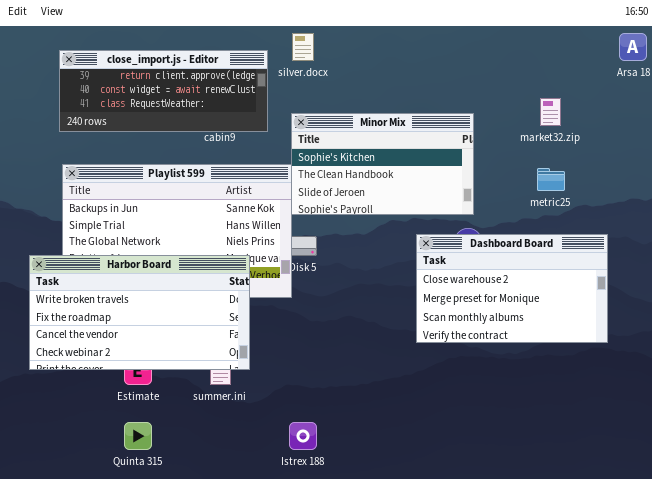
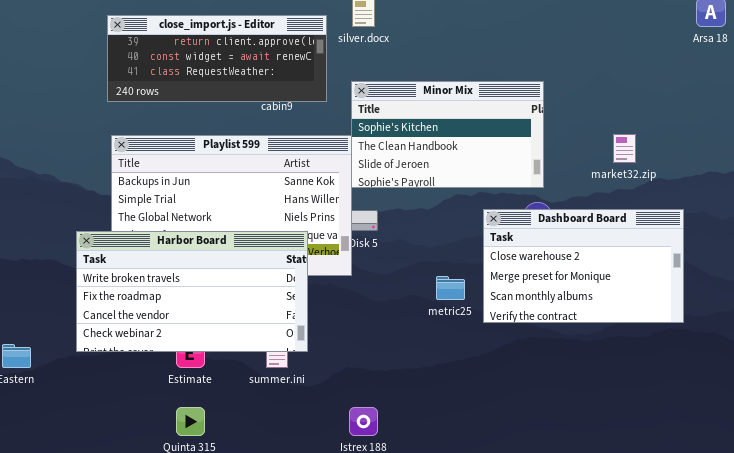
market32.zip: [540,98,561,126] -> [613,134,636,163], moved
metric25: [537,168,565,191] -> [436,276,465,300], moved

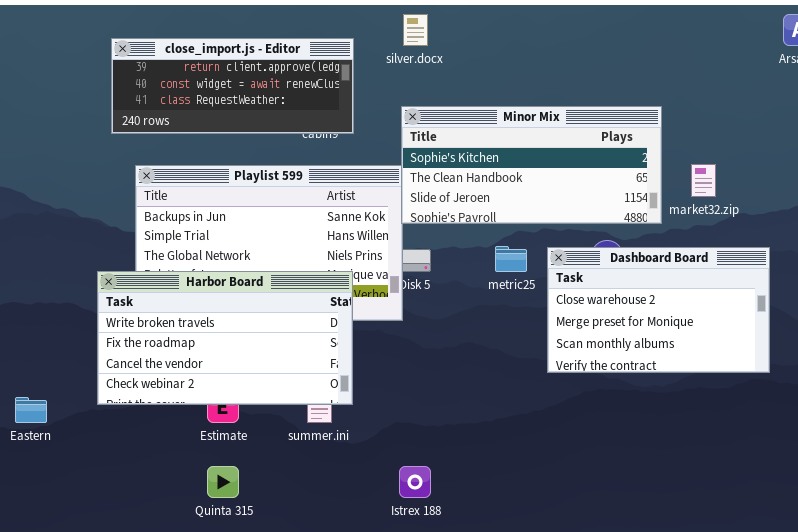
close_import.js - Editor: [107,15,327,102] -> [111,38,354,134], moved
Minor Mix: [351,81,544,188] -> [401,106,662,224], resized
metric25: [436,276,465,300] -> [495,246,527,272], moved

